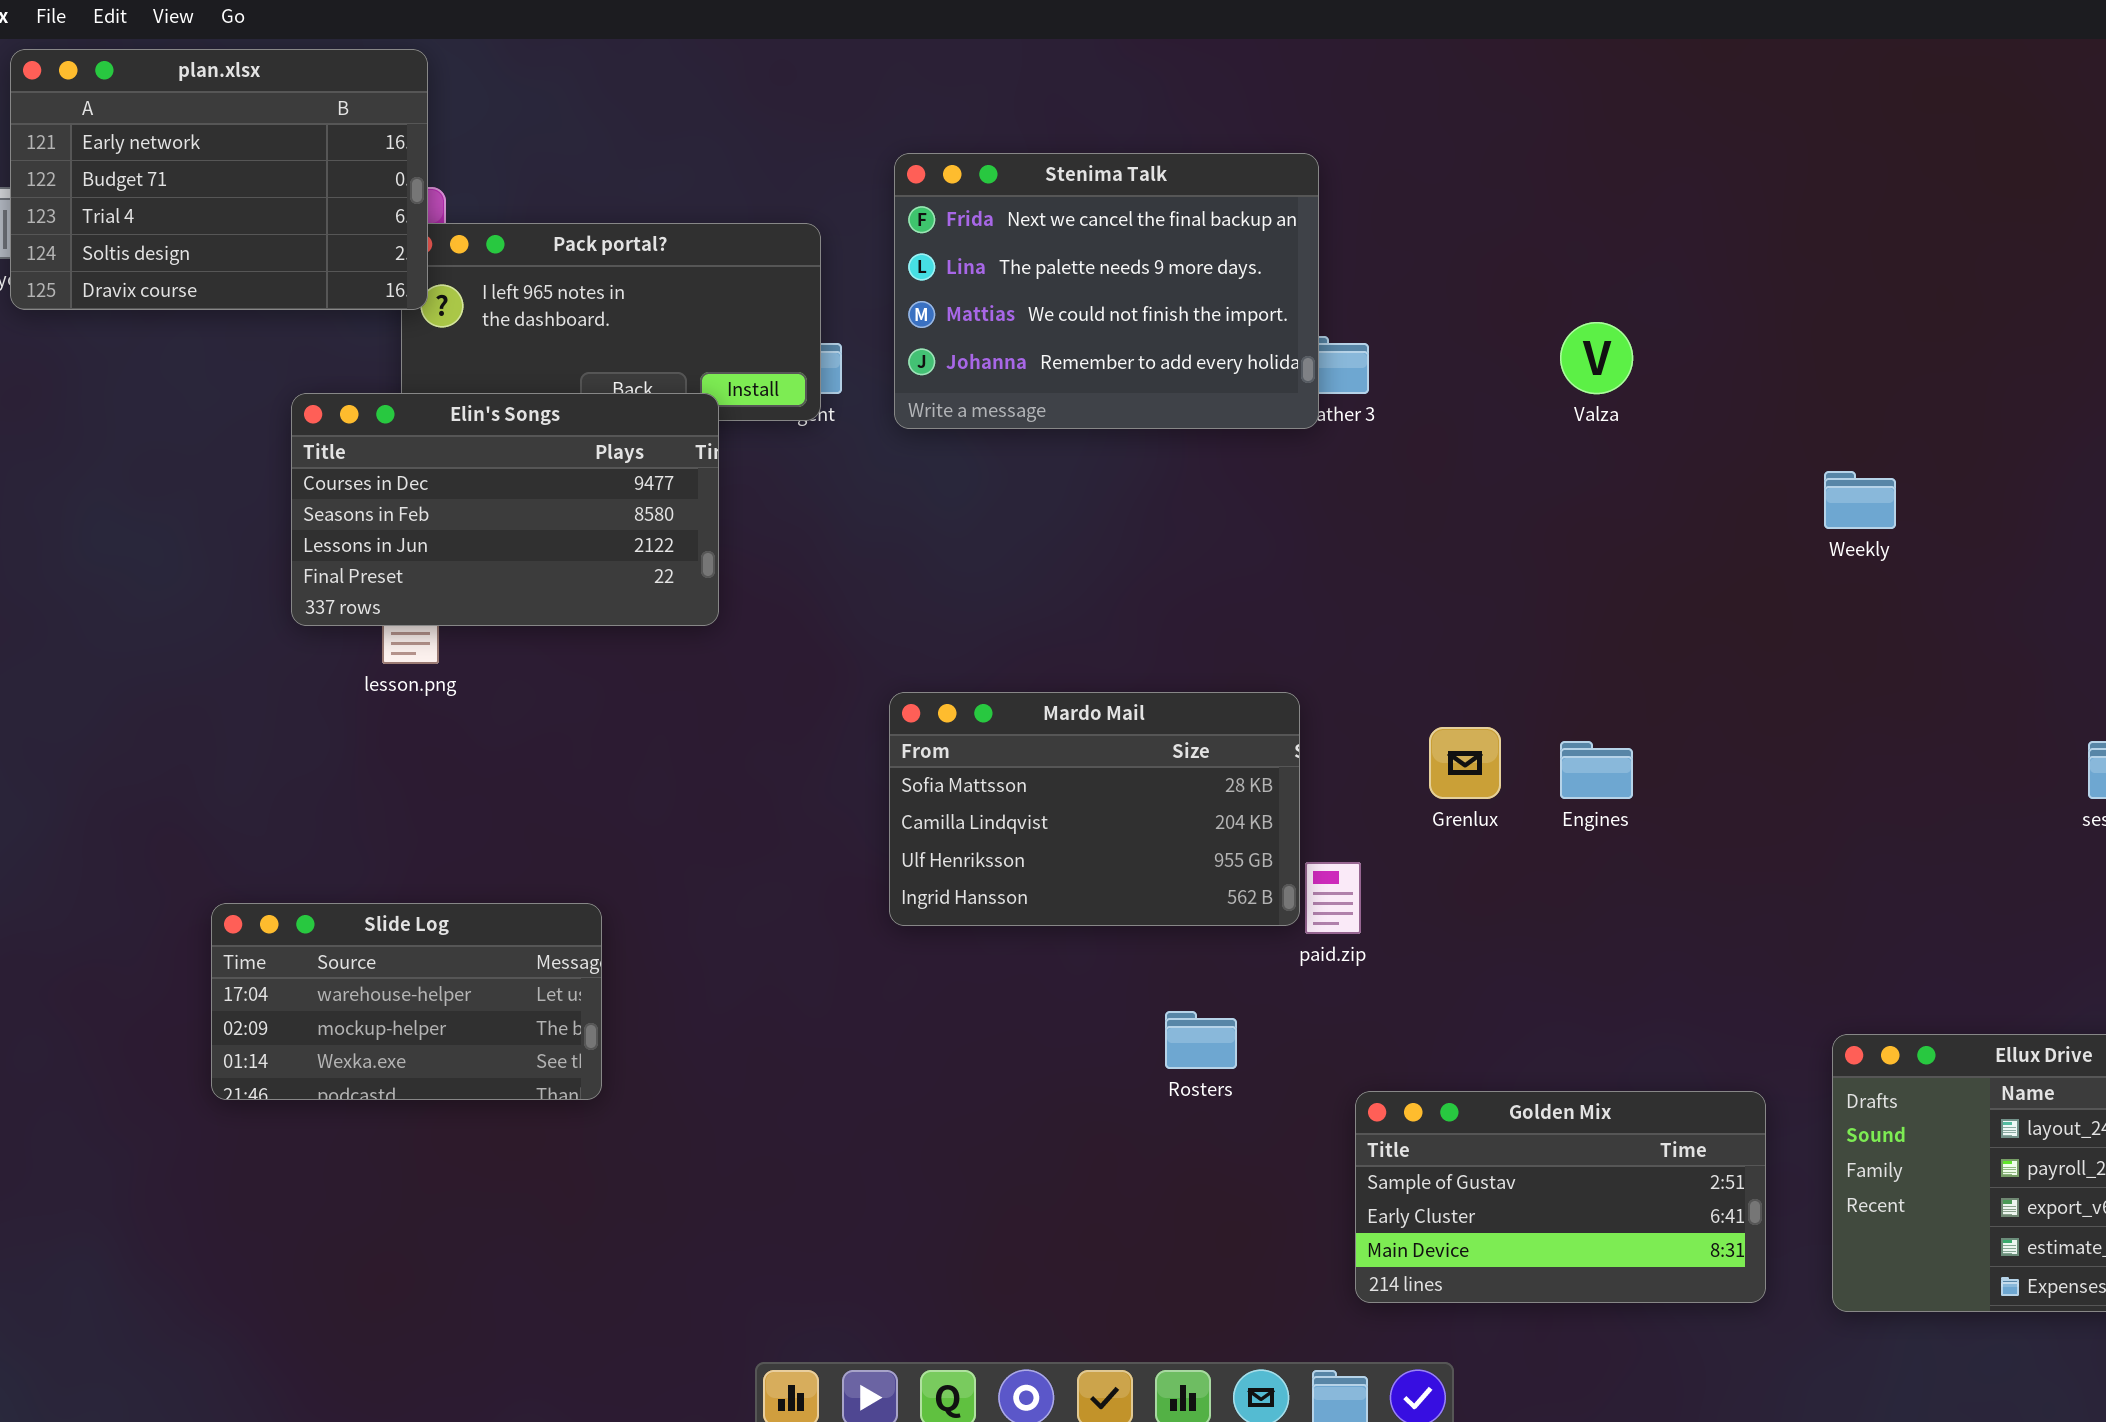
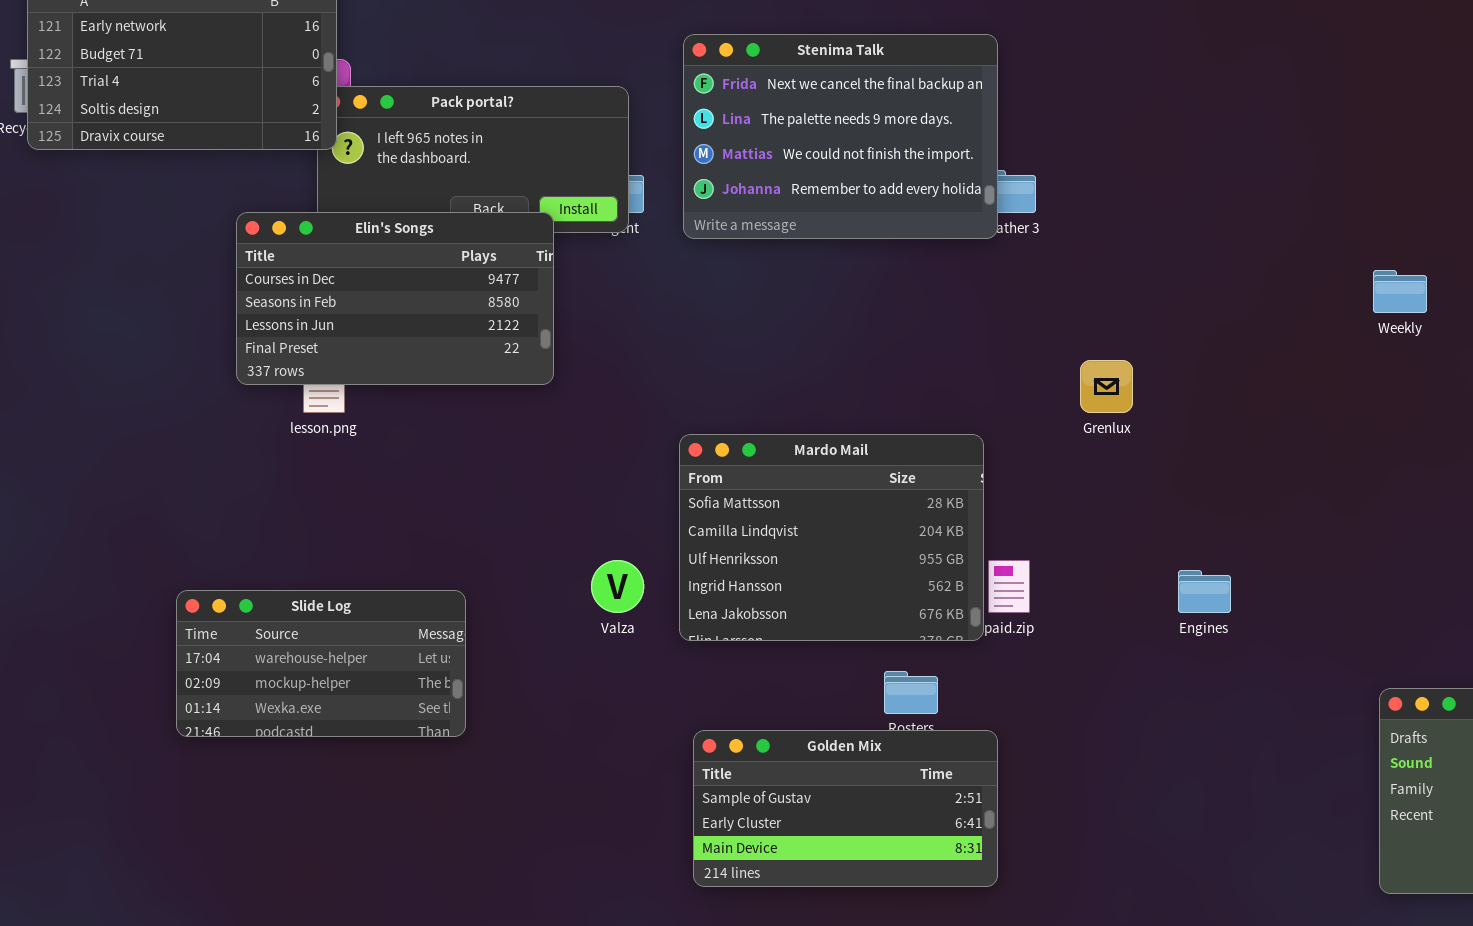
Valza: [1560,322,1633,394] -> [591,560,644,613], moved
Mardo Mail: [889,692,1300,926] -> [679,434,984,641], resized
Grenlux: [1429,727,1501,799] -> [1080,360,1133,413], moved
Engines: [1560,741,1633,799] -> [1178,570,1231,613], moved
Golden Mix: [1355,1091,1766,1303] -> [693,730,998,887], moved

